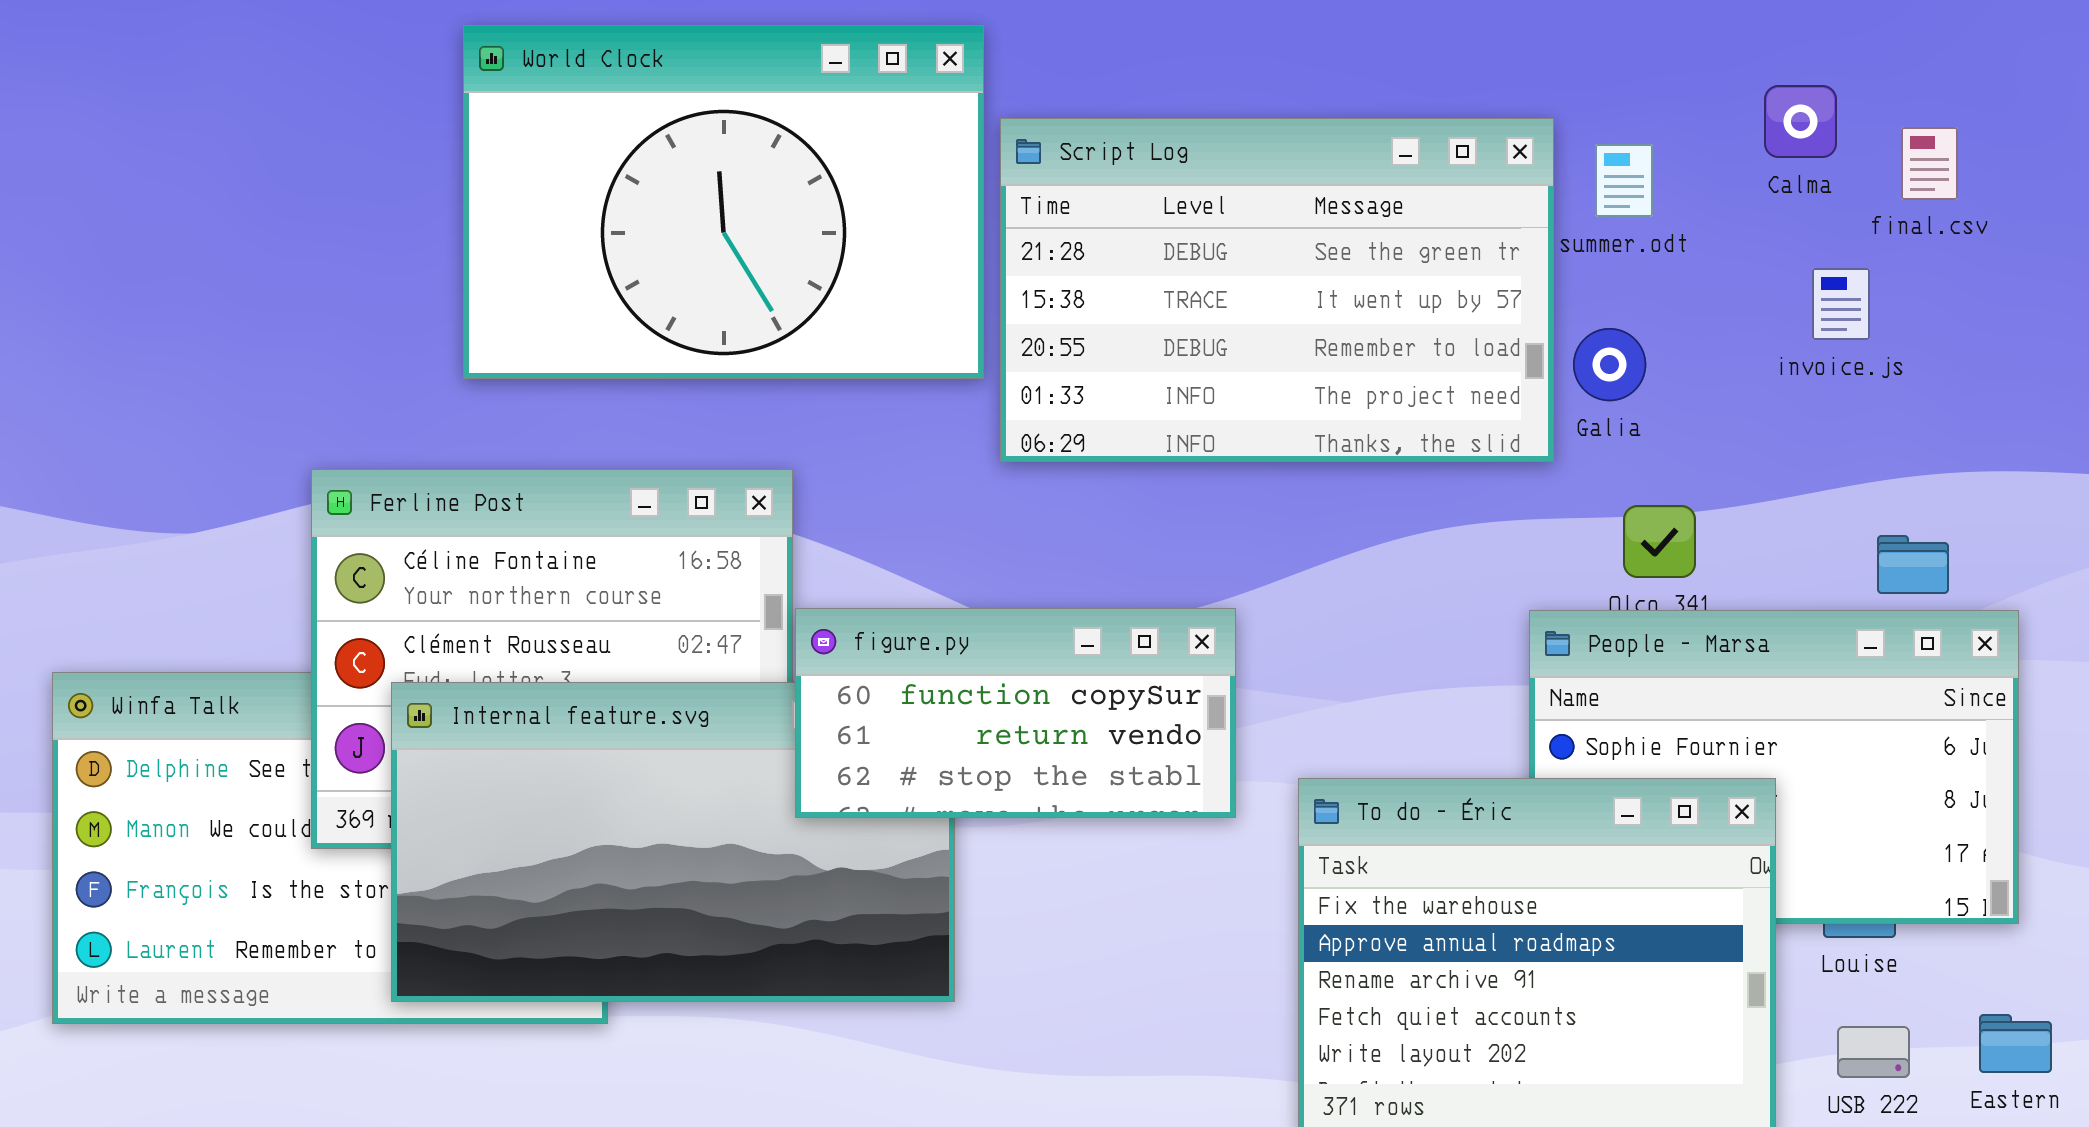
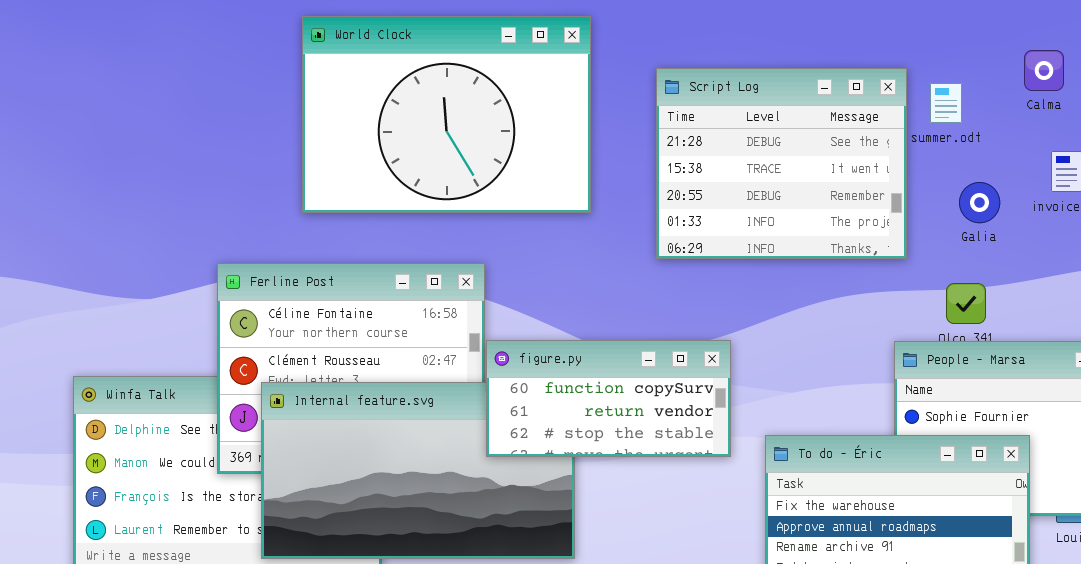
Script Log: [1000,118,1554,462] -> [656,68,907,259], resized
Galia: [1573,328,1646,401] -> [959,182,1000,223], moved

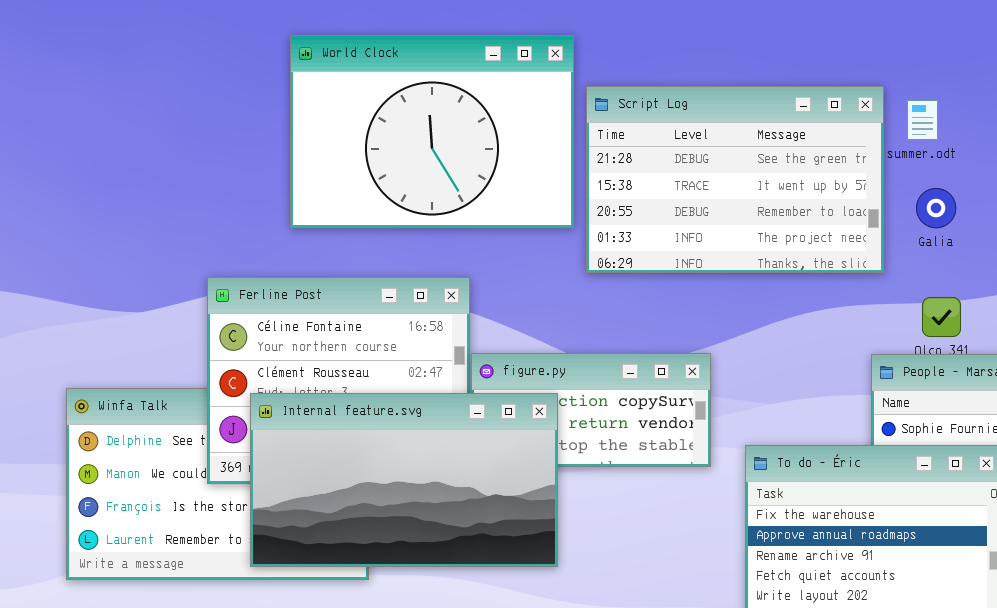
Script Log: [656,68,907,259] -> [586,86,884,273], resized
Galia: [959,182,1000,223] -> [916,188,956,228], moved
Internal feature.svg: [261,382,575,559] -> [250,393,558,567], raised

